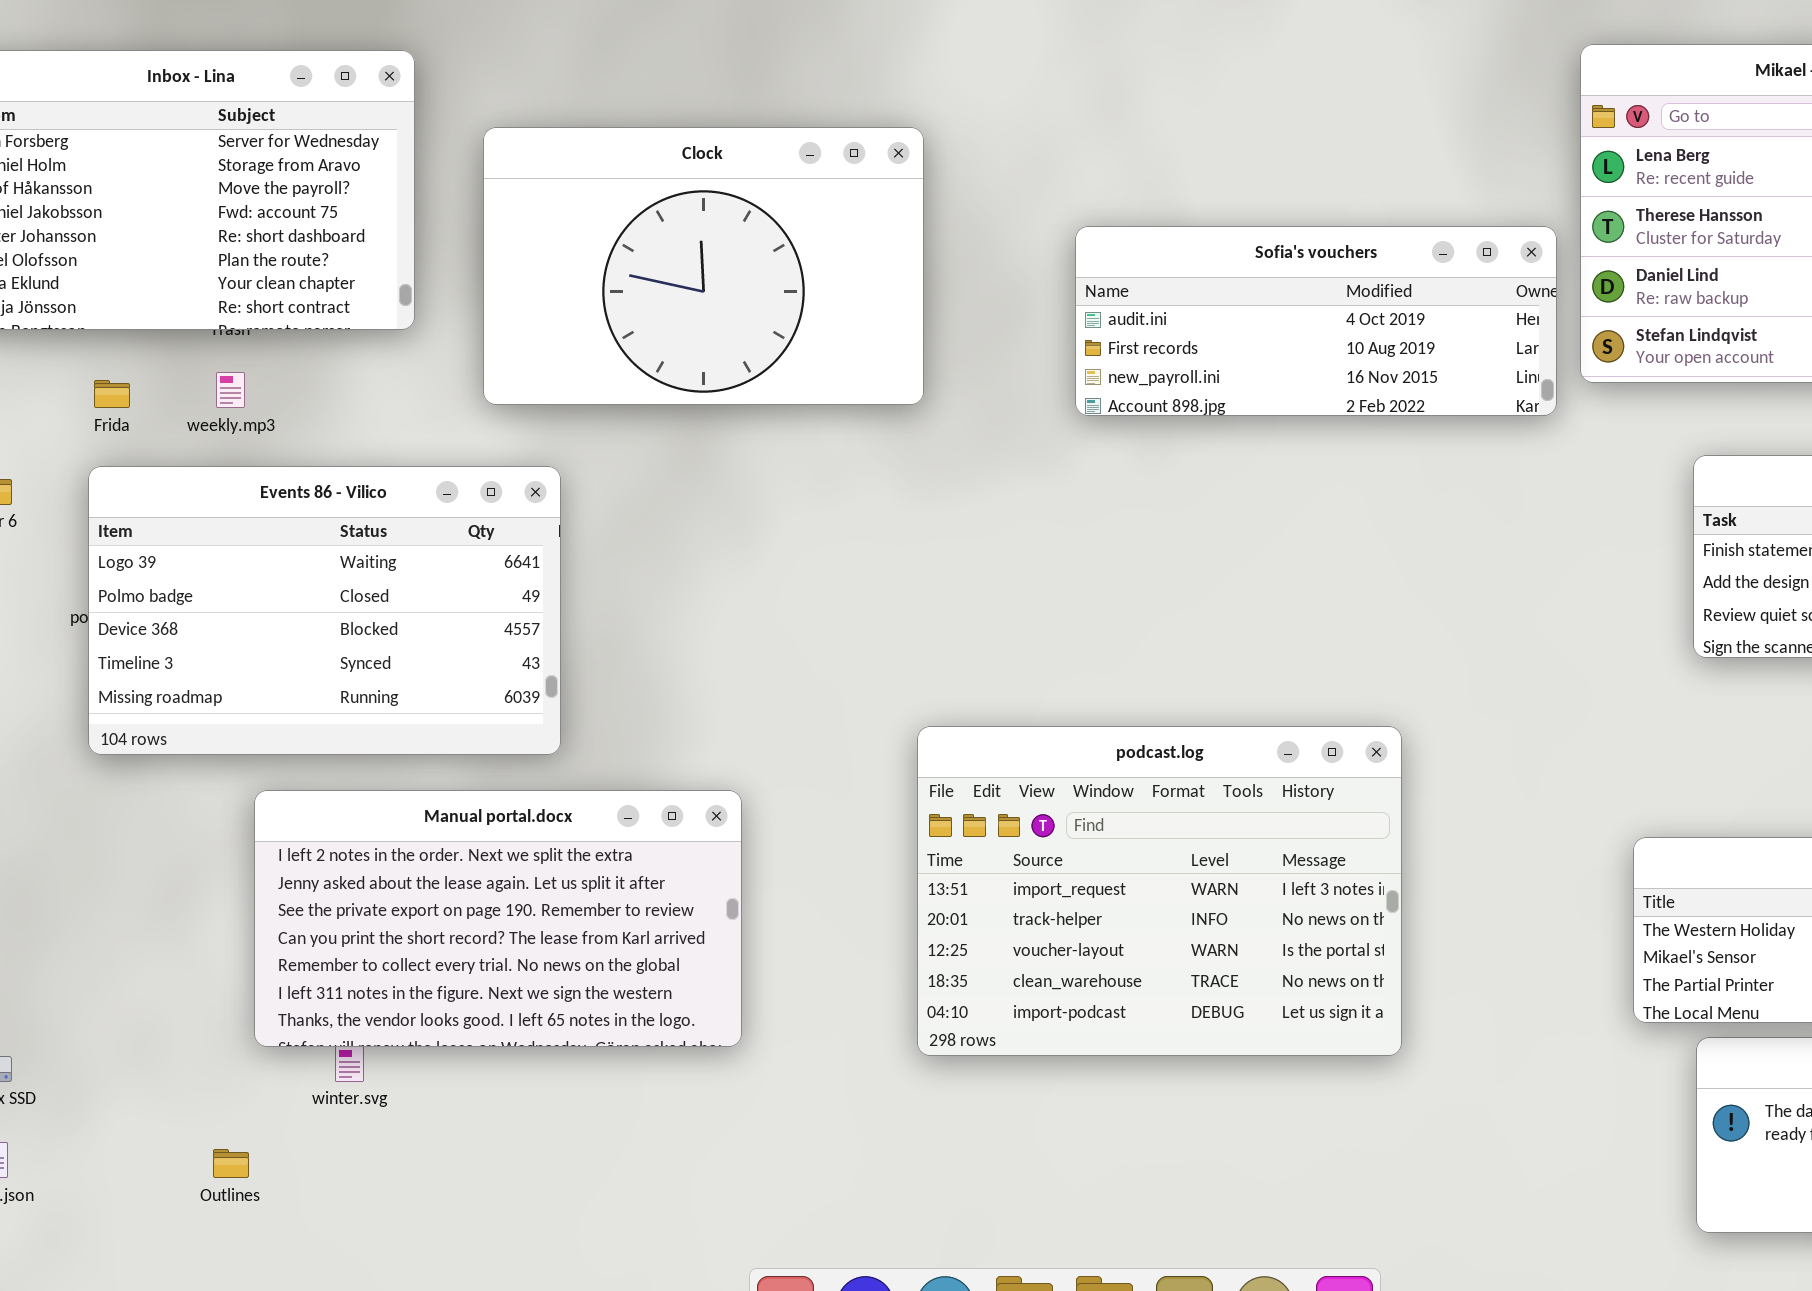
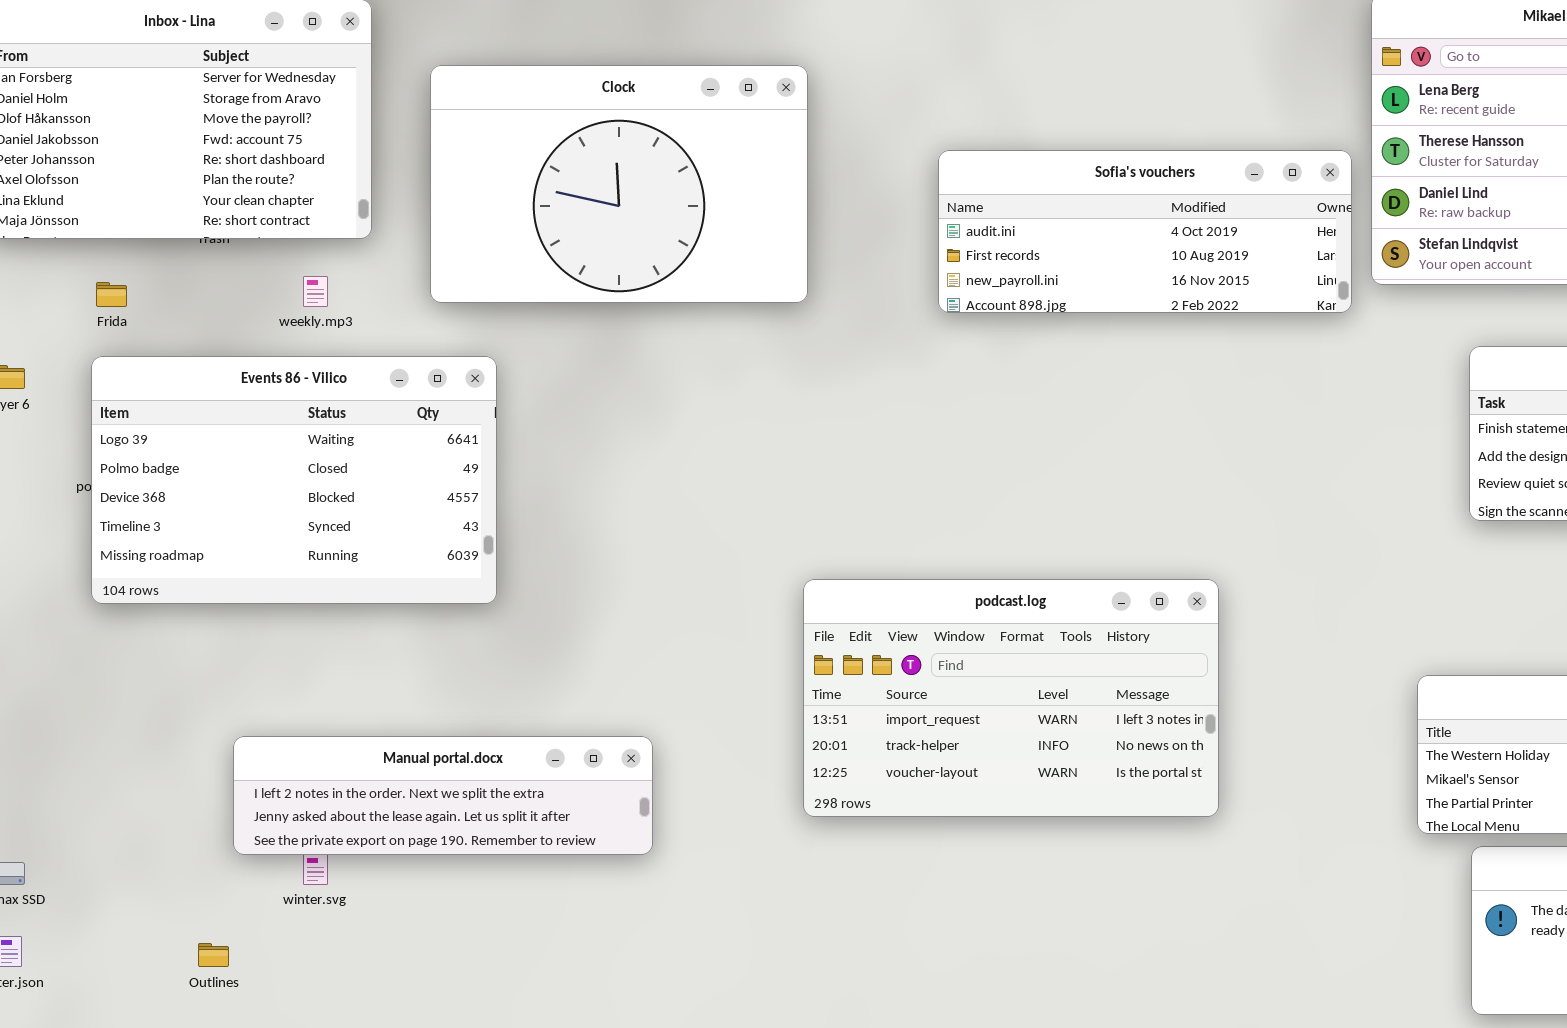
weekly.mp3: [216,372,245,408] -> [303,276,328,307], moved
podcast.log: [917,726,1402,1056] -> [803,579,1219,817], resized
Manual portal.docx: [254,790,742,1047] -> [233,736,653,855], resized

